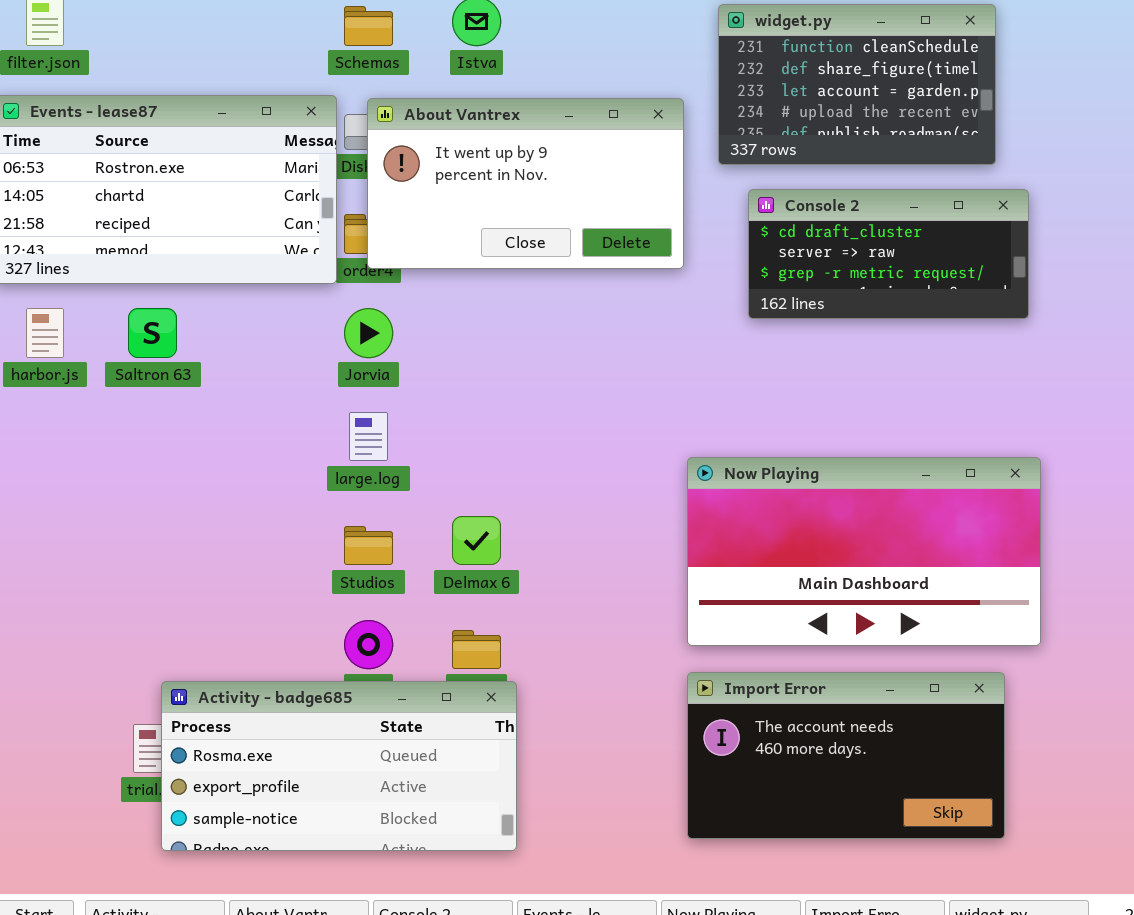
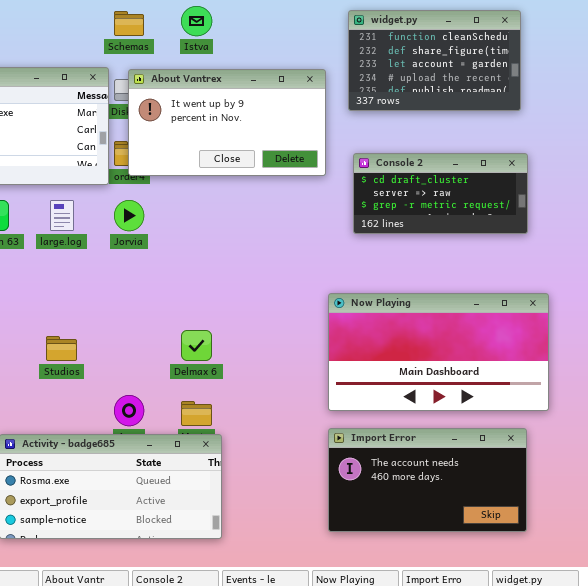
Console 2: [748,189,1029,319] -> [353,153,528,234], moved
large.log: [349,412,388,461] -> [50,200,74,231], moved
Studios: [344,526,393,565] -> [46,336,77,361], moved

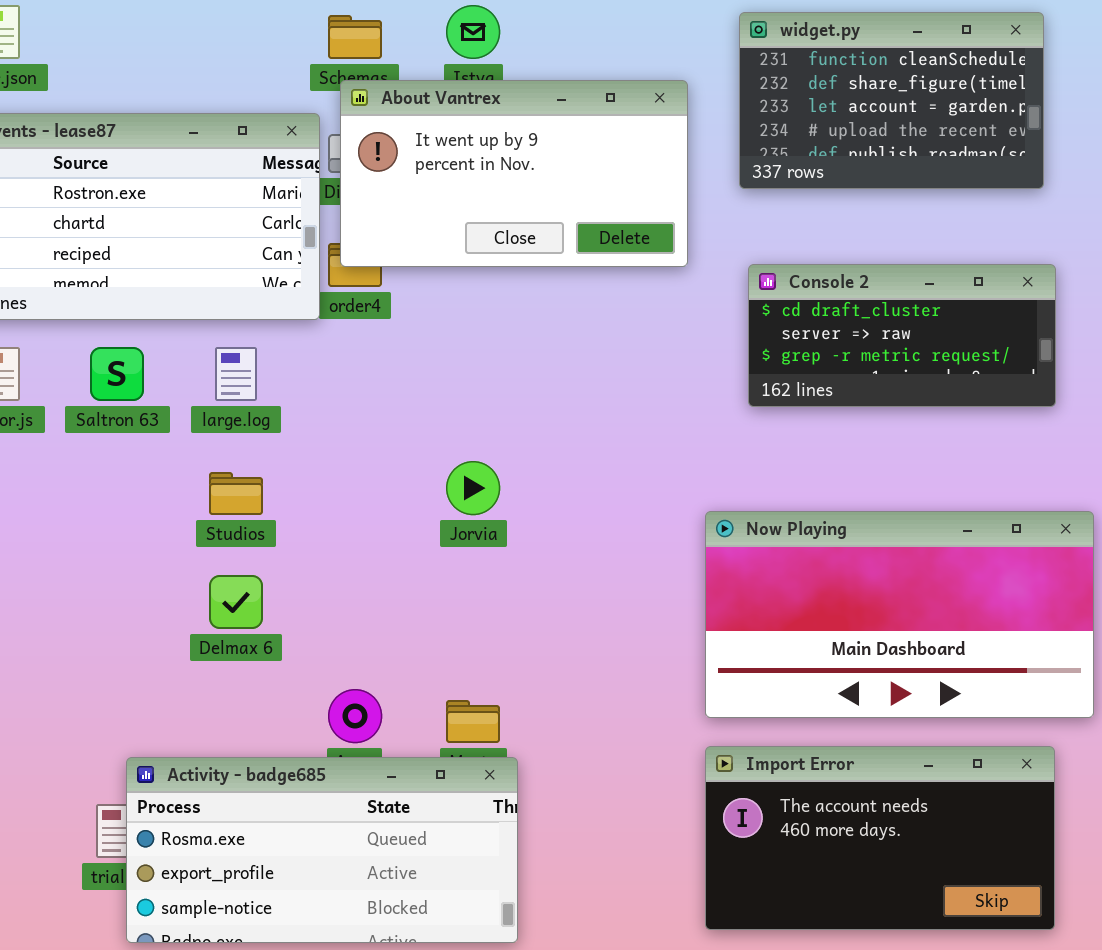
About Vantrex: [128,69,326,176] -> [340,80,688,267], moved
Jorvia: [114,200,144,231] -> [446,461,500,515], moved
Delmax 6: [181,330,212,361] -> [209,575,263,629], moved
Studios: [46,336,77,361] -> [209,472,263,515], moved

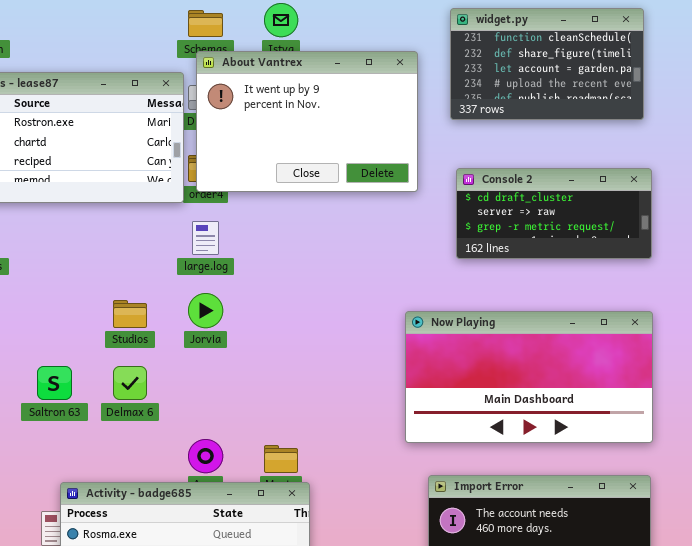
About Vantrex: [340,80,688,267] -> [196,51,418,192], resized
Saltron 63: [90,347,144,401] -> [37,366,72,400], moved
large.log: [215,347,257,401] -> [192,221,219,255], moved
Jorvia: [446,461,500,515] -> [188,293,223,328], moved
Now Playing: [705,511,1094,718] -> [405,311,653,443], moved

